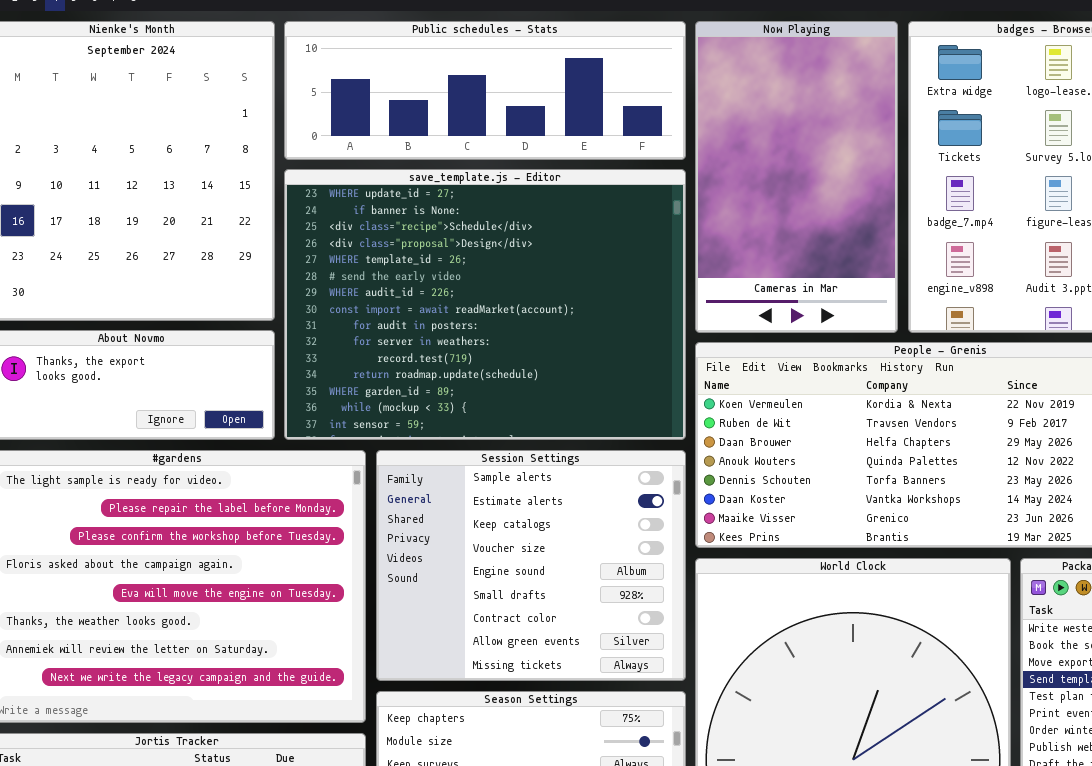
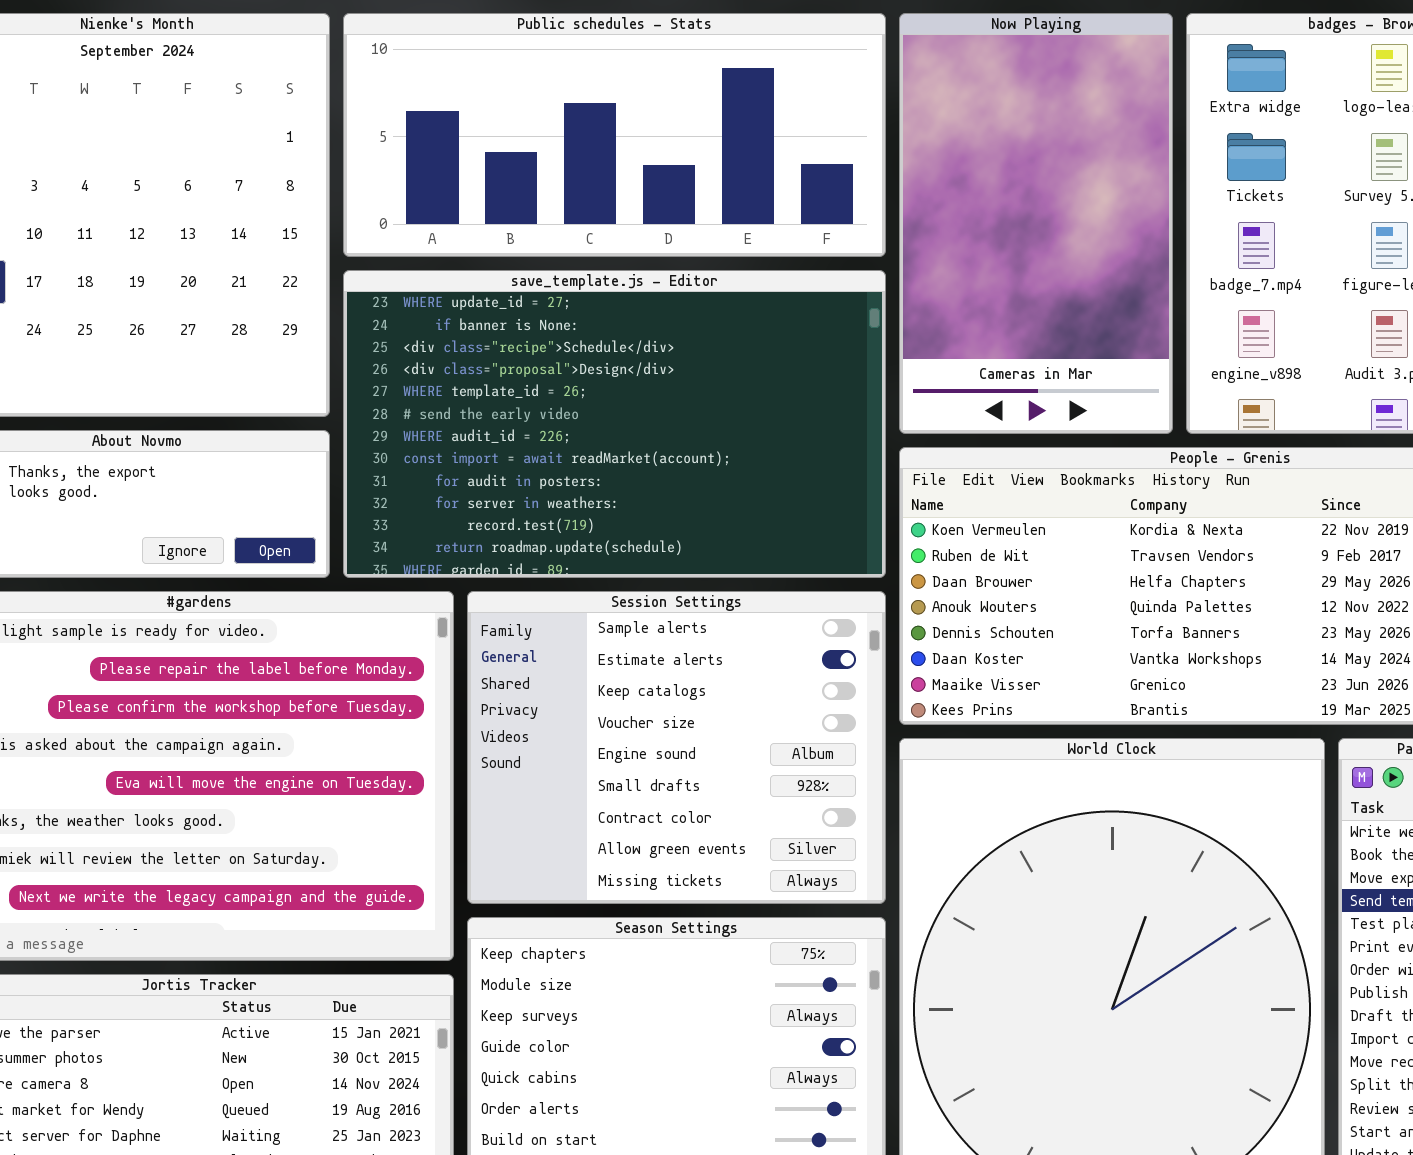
Public schedules - Stats: [284,21,686,160] -> [343,13,886,257], resized
save_template.js - Editor: [284,169,686,440] -> [343,270,886,578], resized

